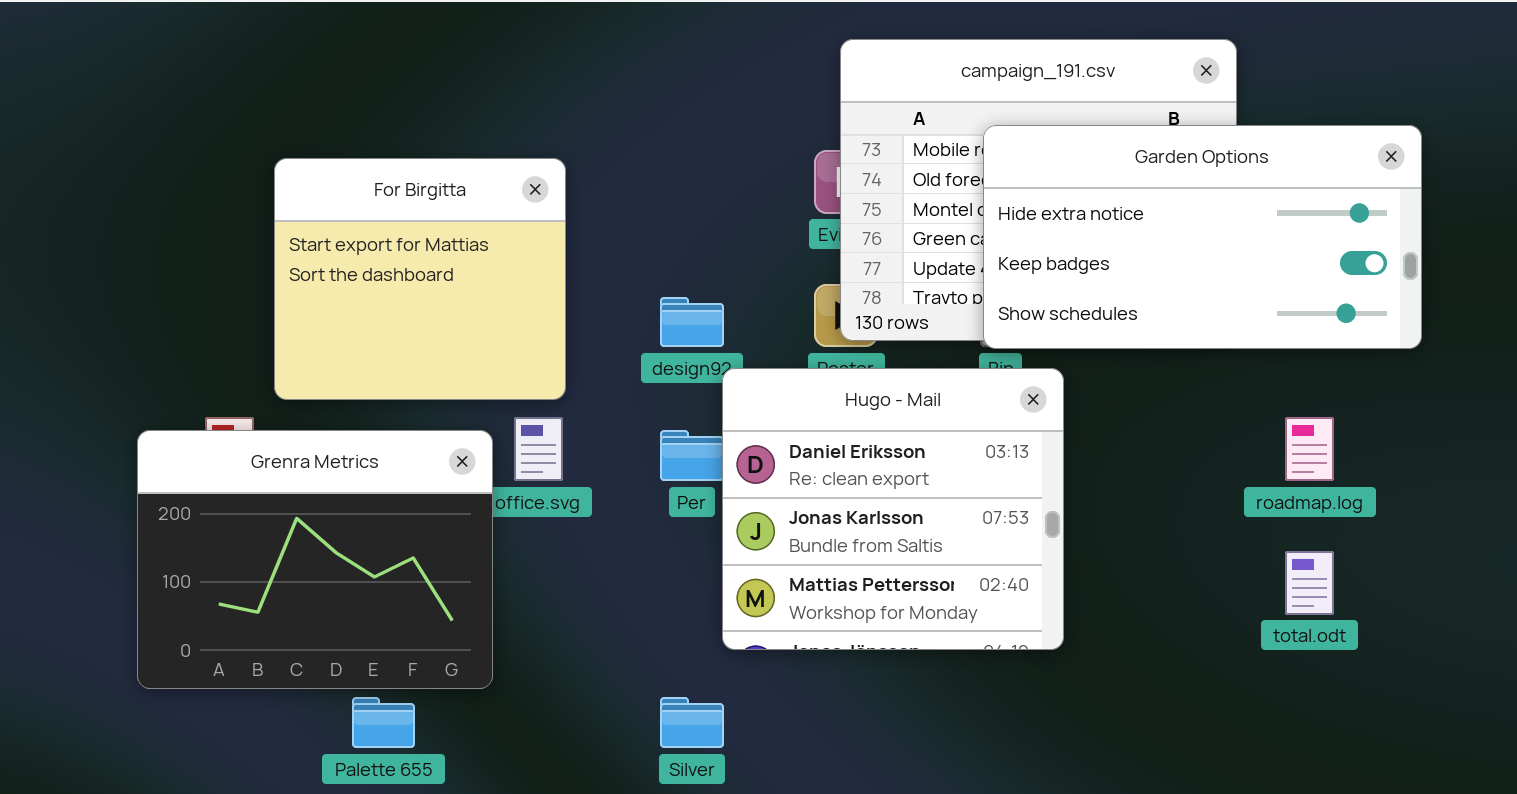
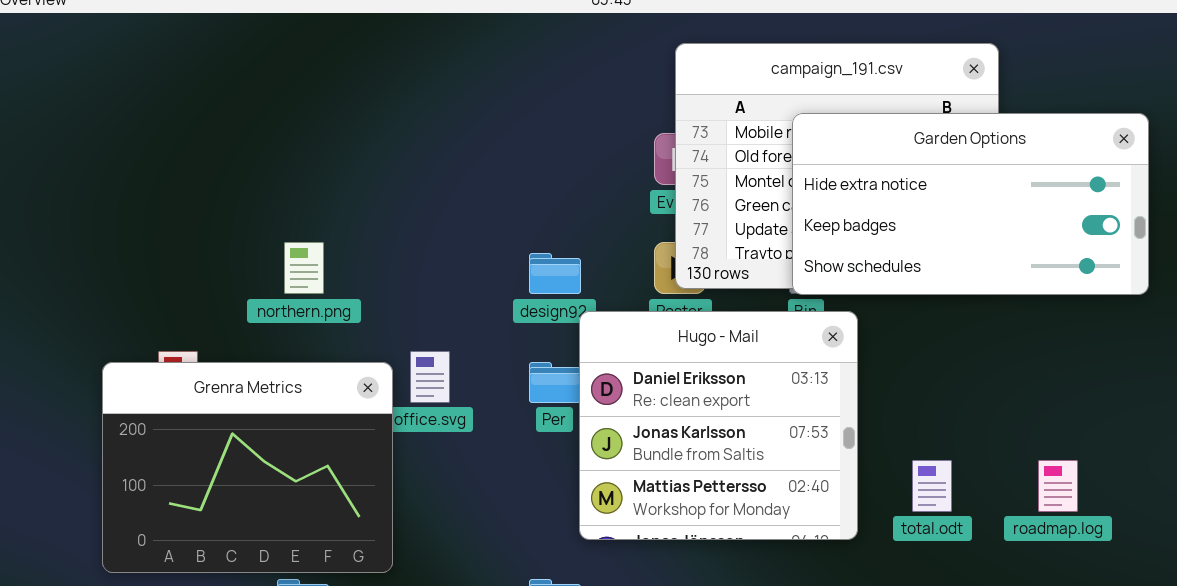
For Birgitta: [274,158,566,400] -> none, closed
roadmap.log: [1285,417,1334,481] -> [1038,460,1078,512], moved
total.odt: [1285,551,1334,615] -> [912,460,952,512], moved

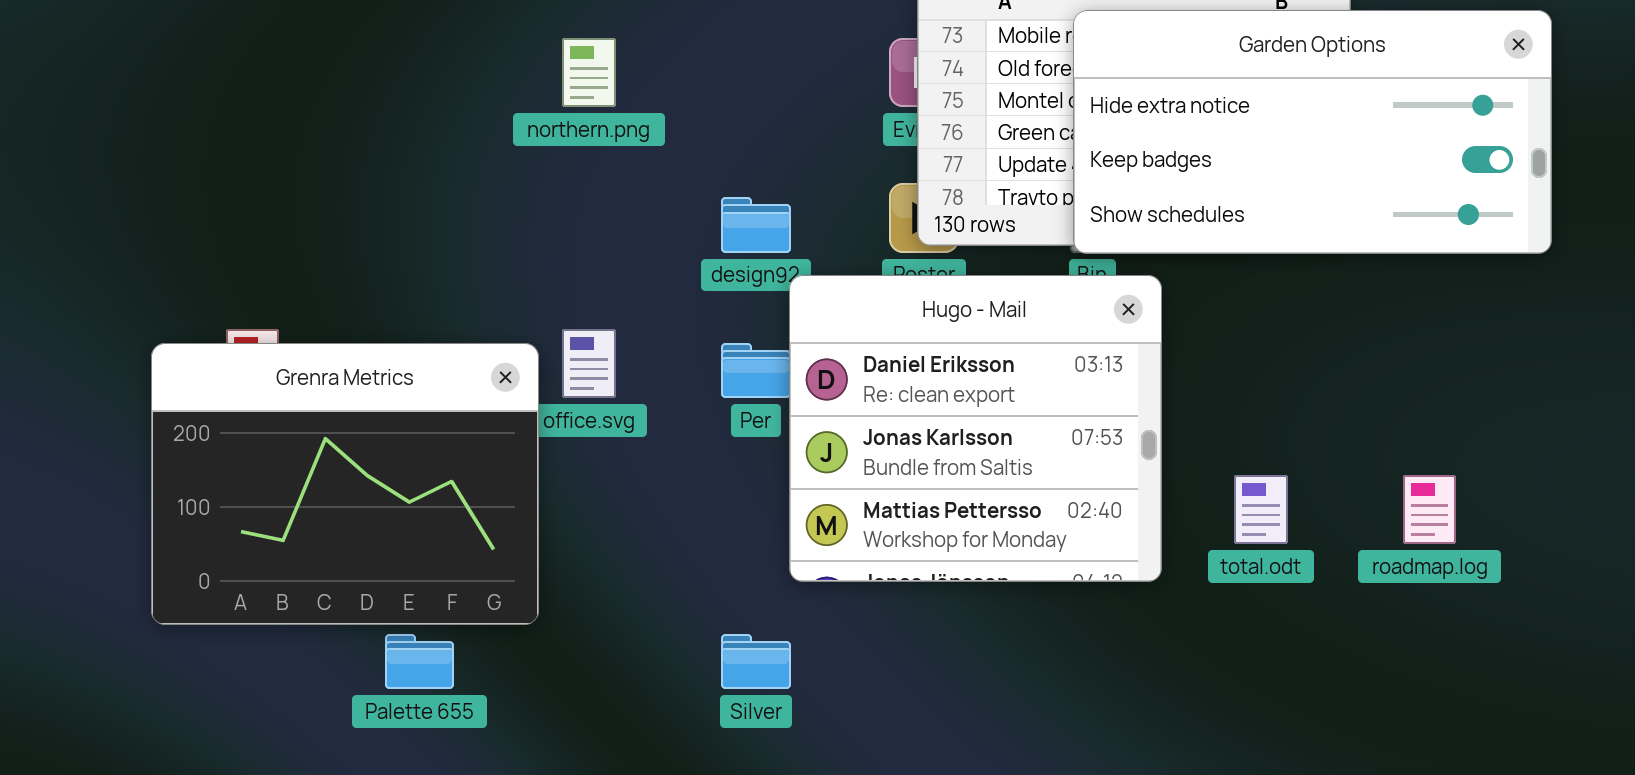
northern.png: [284,242,324,294] -> [562,38,616,107], moved

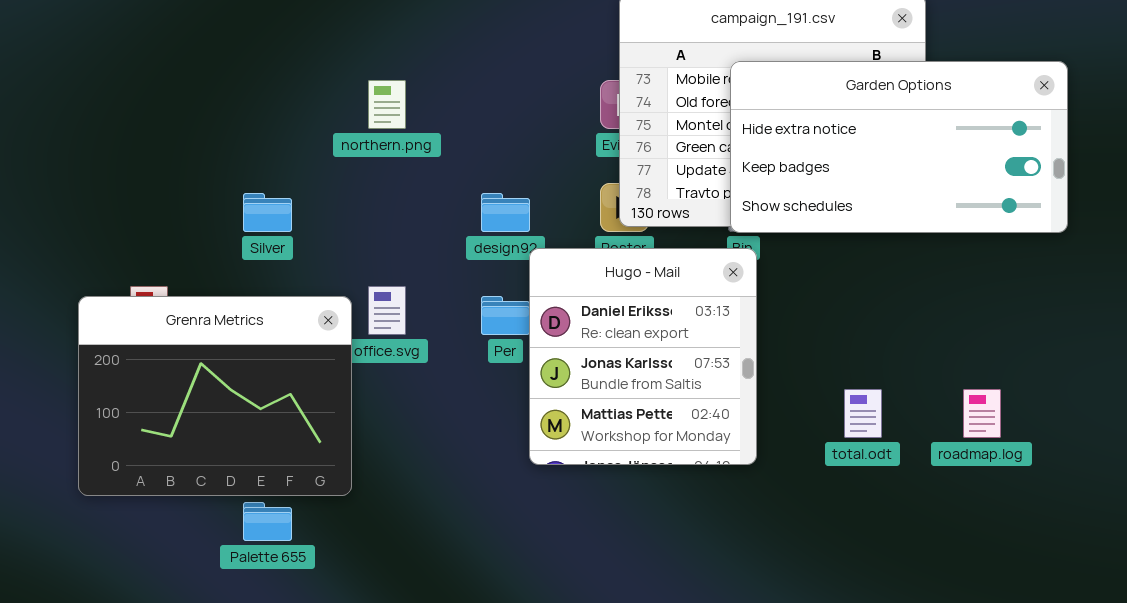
Hugo - Mail: [789,275,1162,582] -> [529,248,757,465], resized
Silver: [721,634,791,689] -> [243,193,292,232], moved

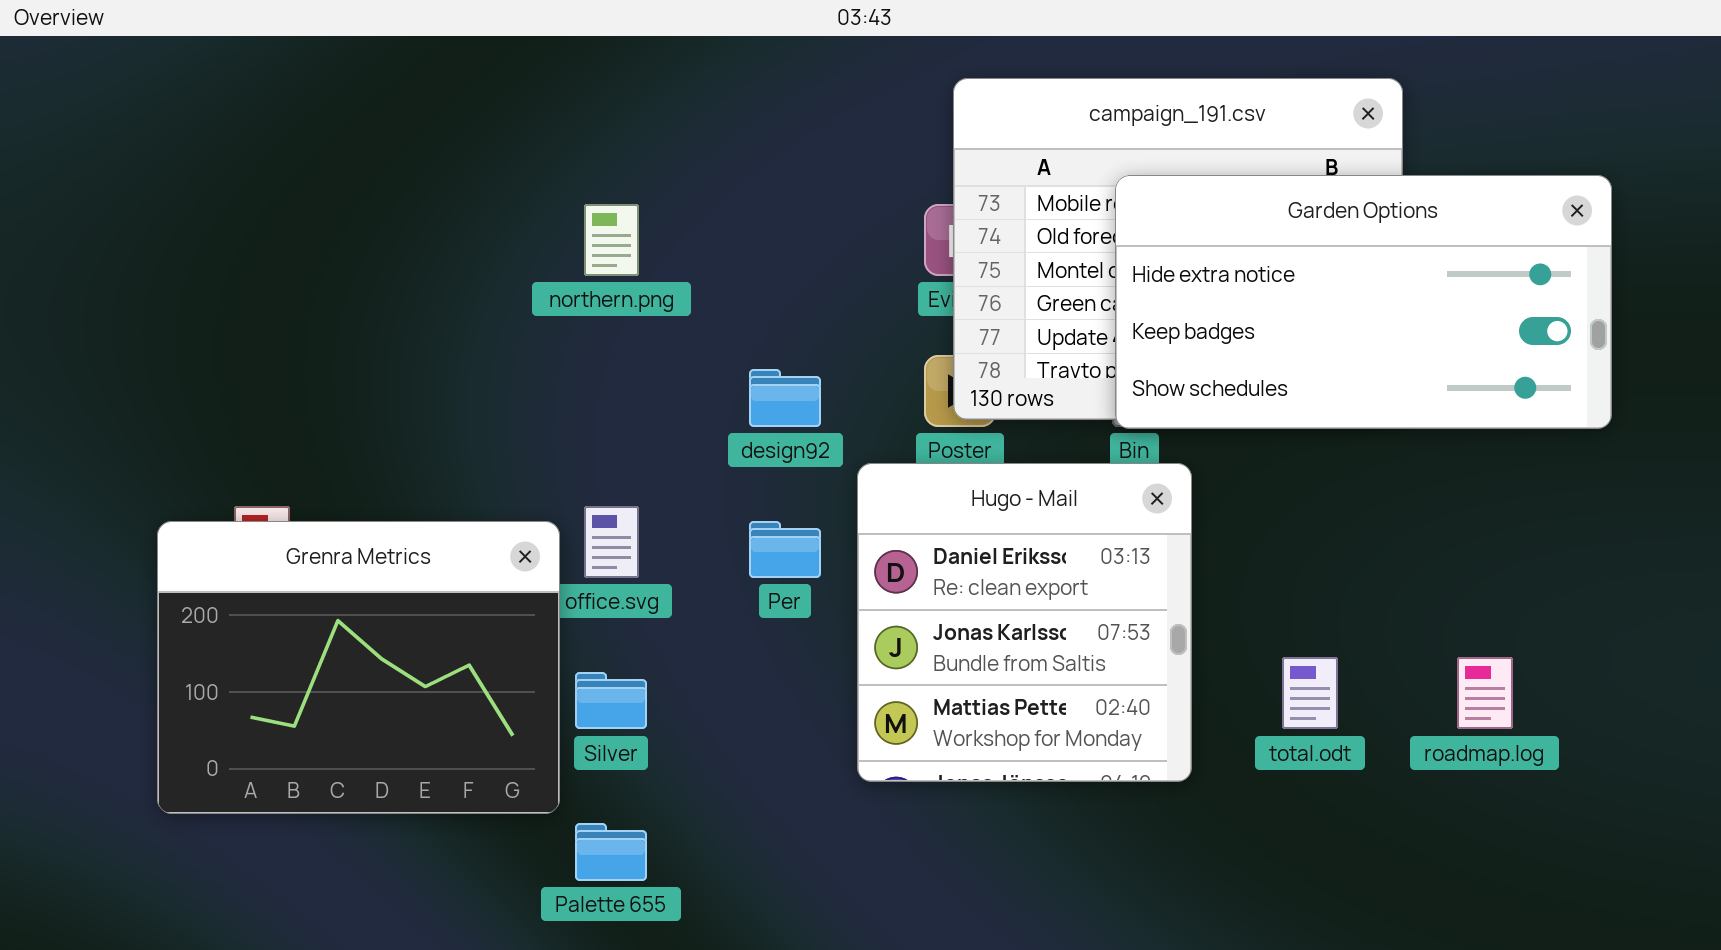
Silver: [243,193,292,232] -> [575,672,647,729], moved
Hugo - Mail: [529,248,757,465] -> [857,463,1192,782], moved
Palette 655: [243,502,292,541] -> [575,823,647,881], moved

